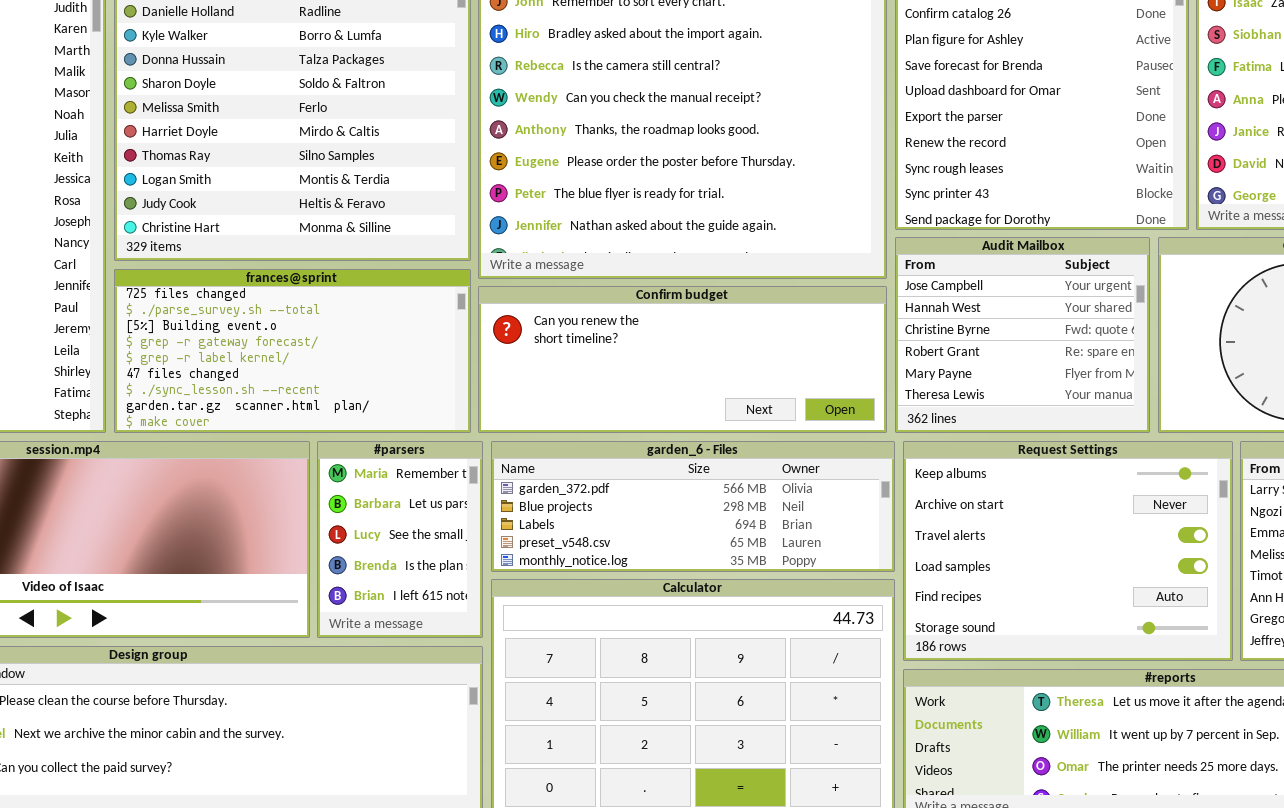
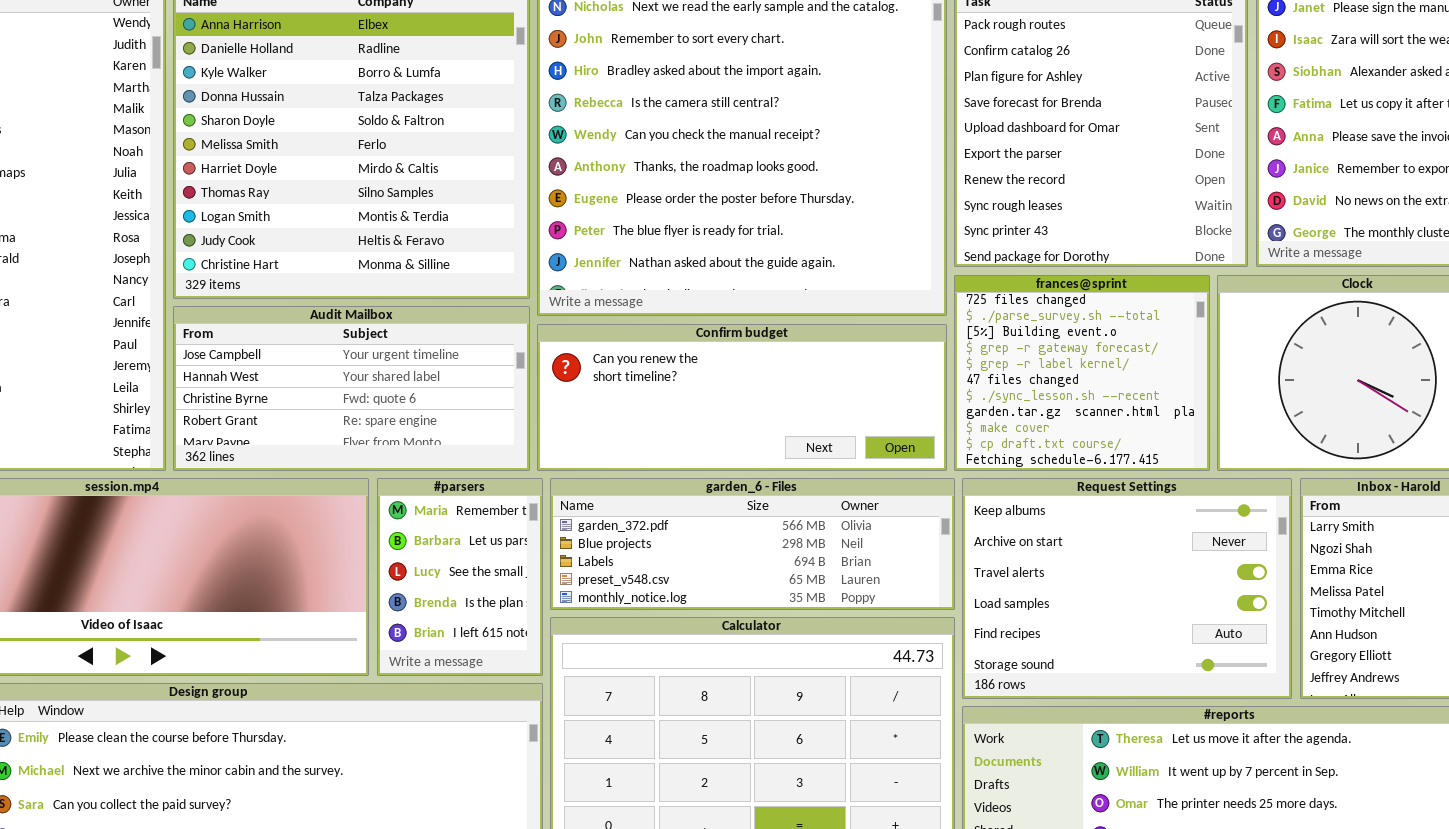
Audit Mailbox: [895,237,1150,433] -> [173,306,530,471], moved, resized
frances@sprint: [114,269,471,433] -> [954,275,1210,471], moved, resized

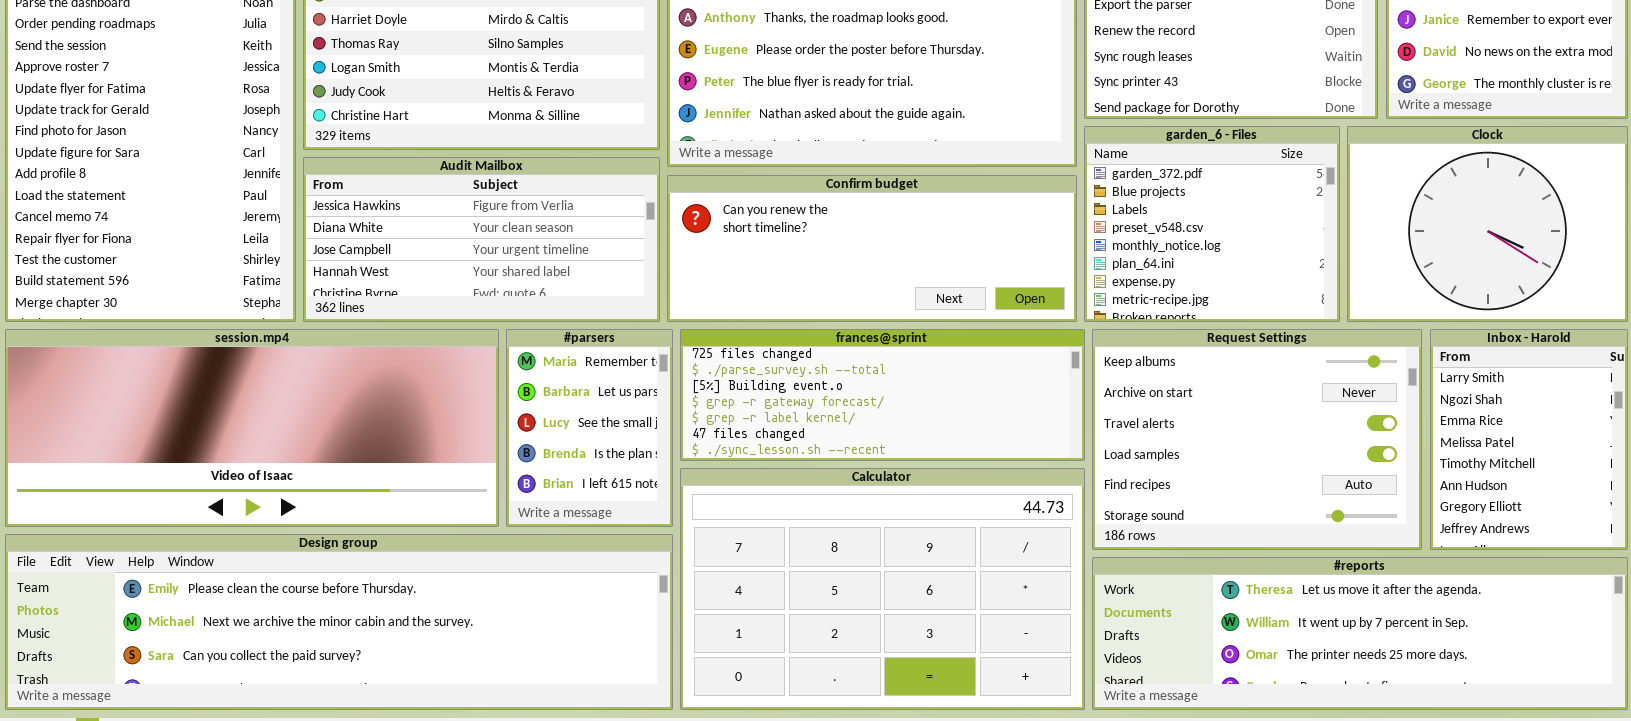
frances@sprint: [954,275,1210,471] -> [680,329,1085,461], moved, resized
Audit Mailbox: [173,306,530,471] -> [303,157,660,322], scrolled up 2 rows
garden_6 - Files: [550,478,955,610] -> [1084,126,1340,322], moved, resized

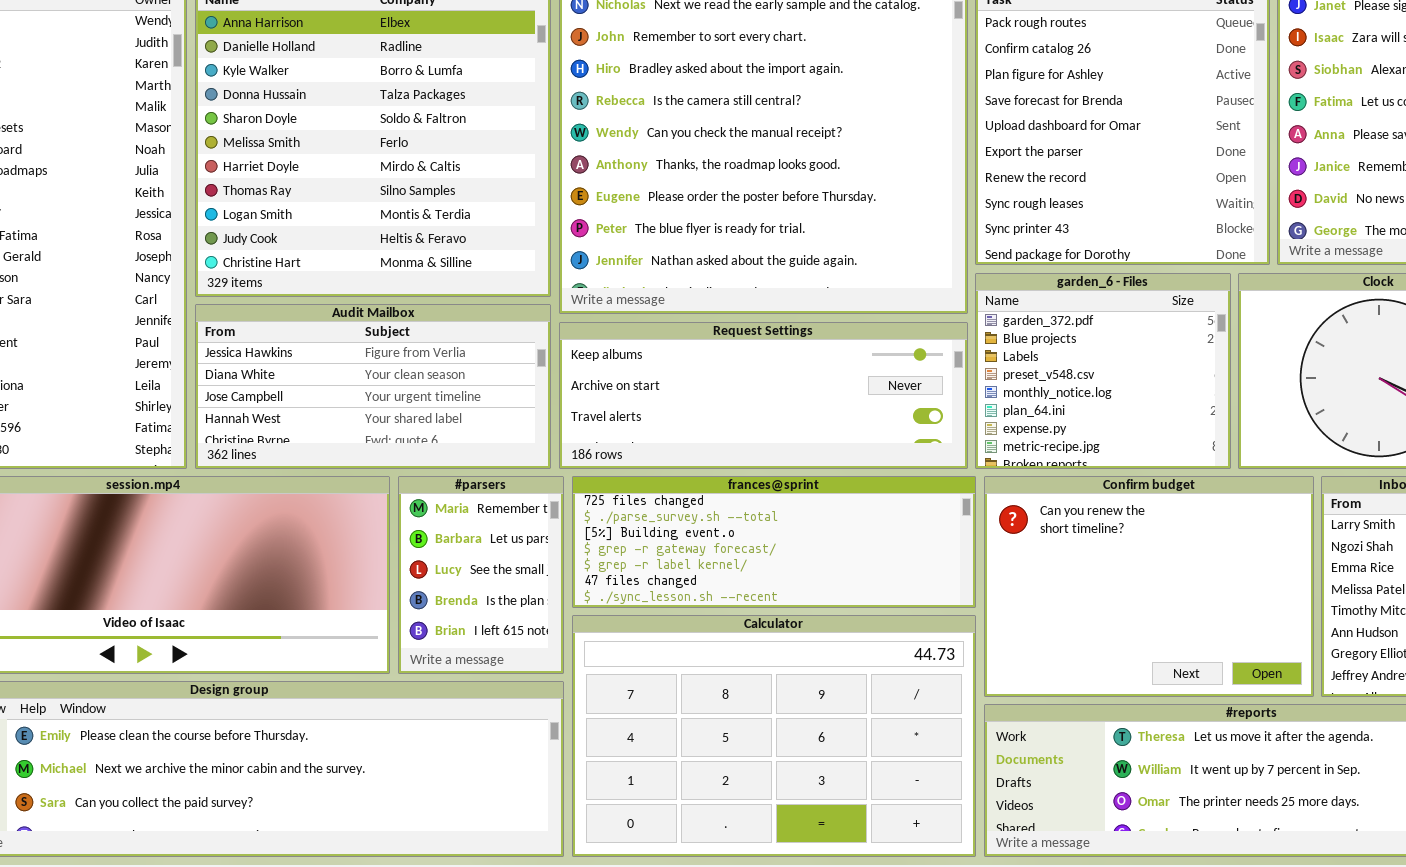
Confirm budget: [667,175,1077,322] -> [984,476,1314,697], moved, resized
Request Settings: [1092,329,1422,550] -> [559,322,968,469], moved, resized

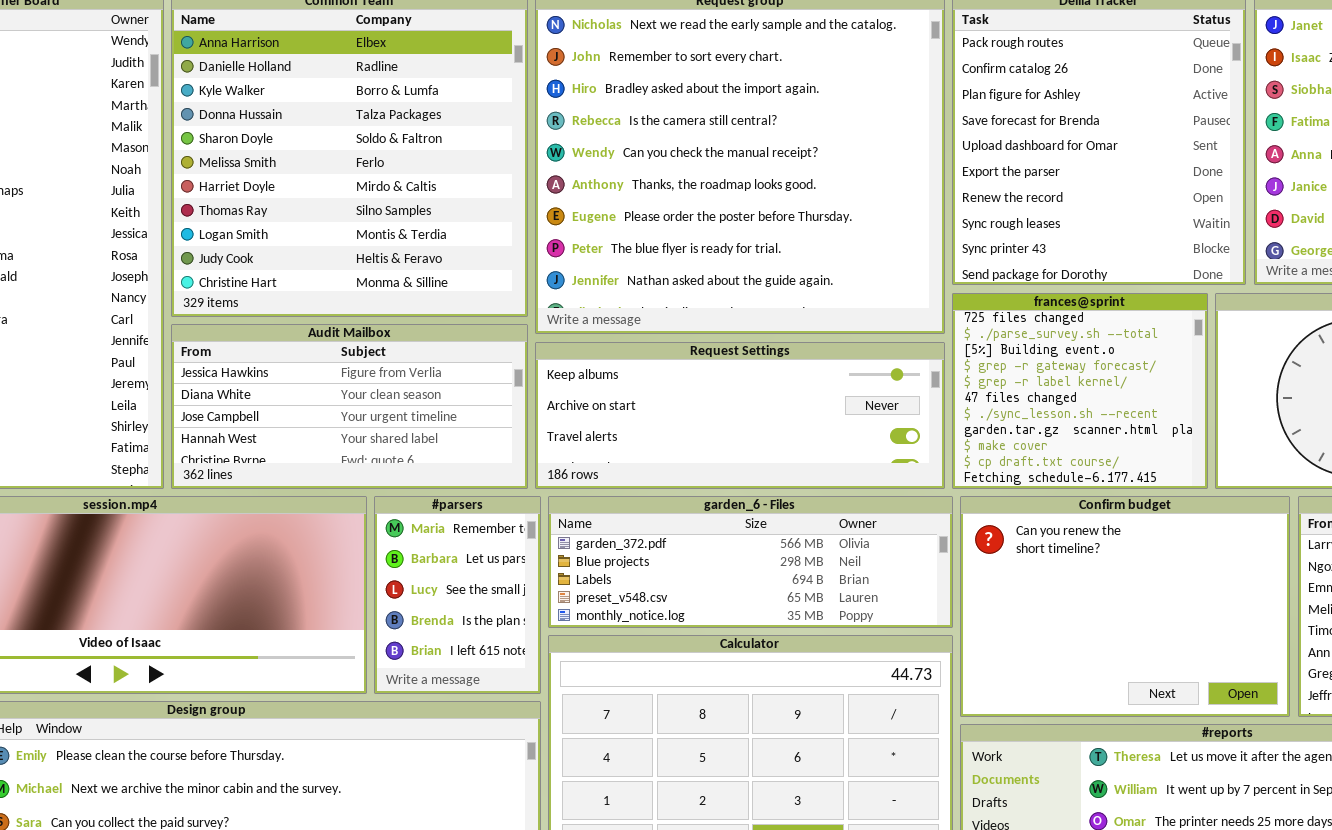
garden_6 - Files: [975,273,1231,469] -> [548,496,953,628], moved, resized
frances@sprint: [572,476,976,608] -> [952,293,1208,489], moved, resized

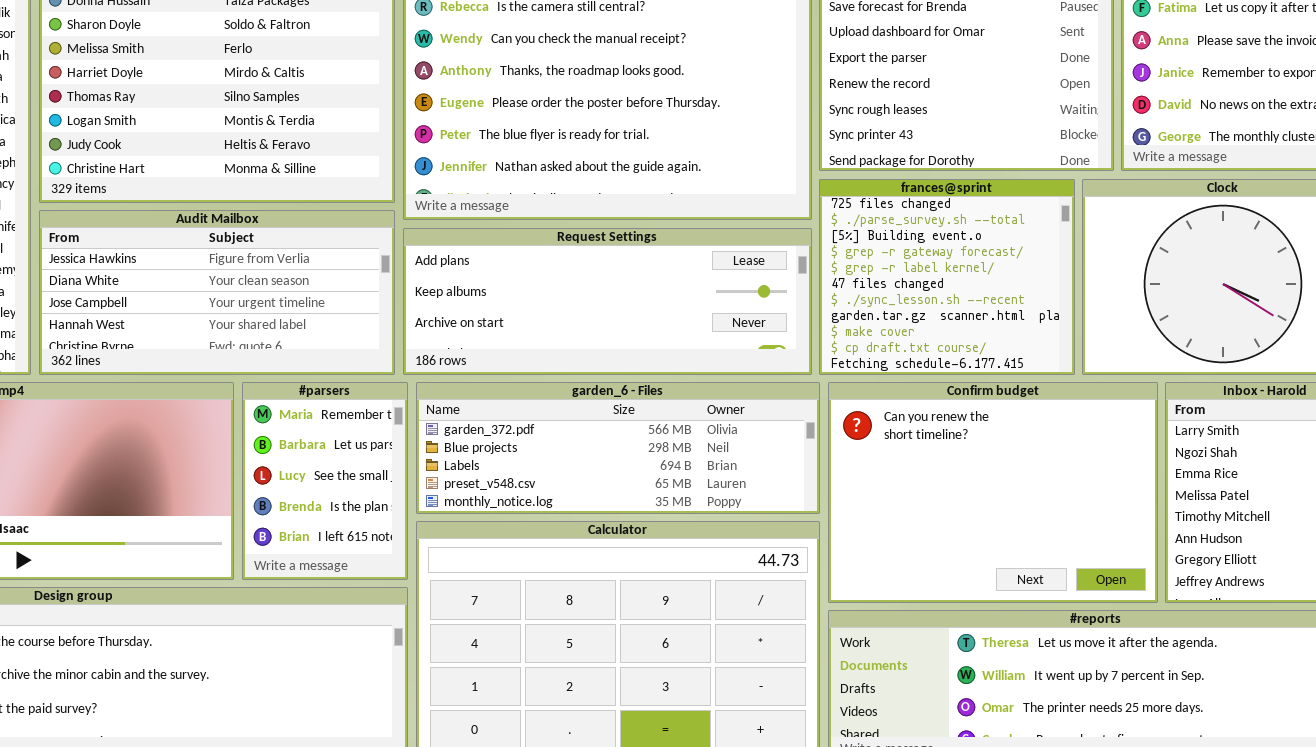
Request Settings: [535,342,945,489] -> [403,228,812,375], scrolled up 1 row

